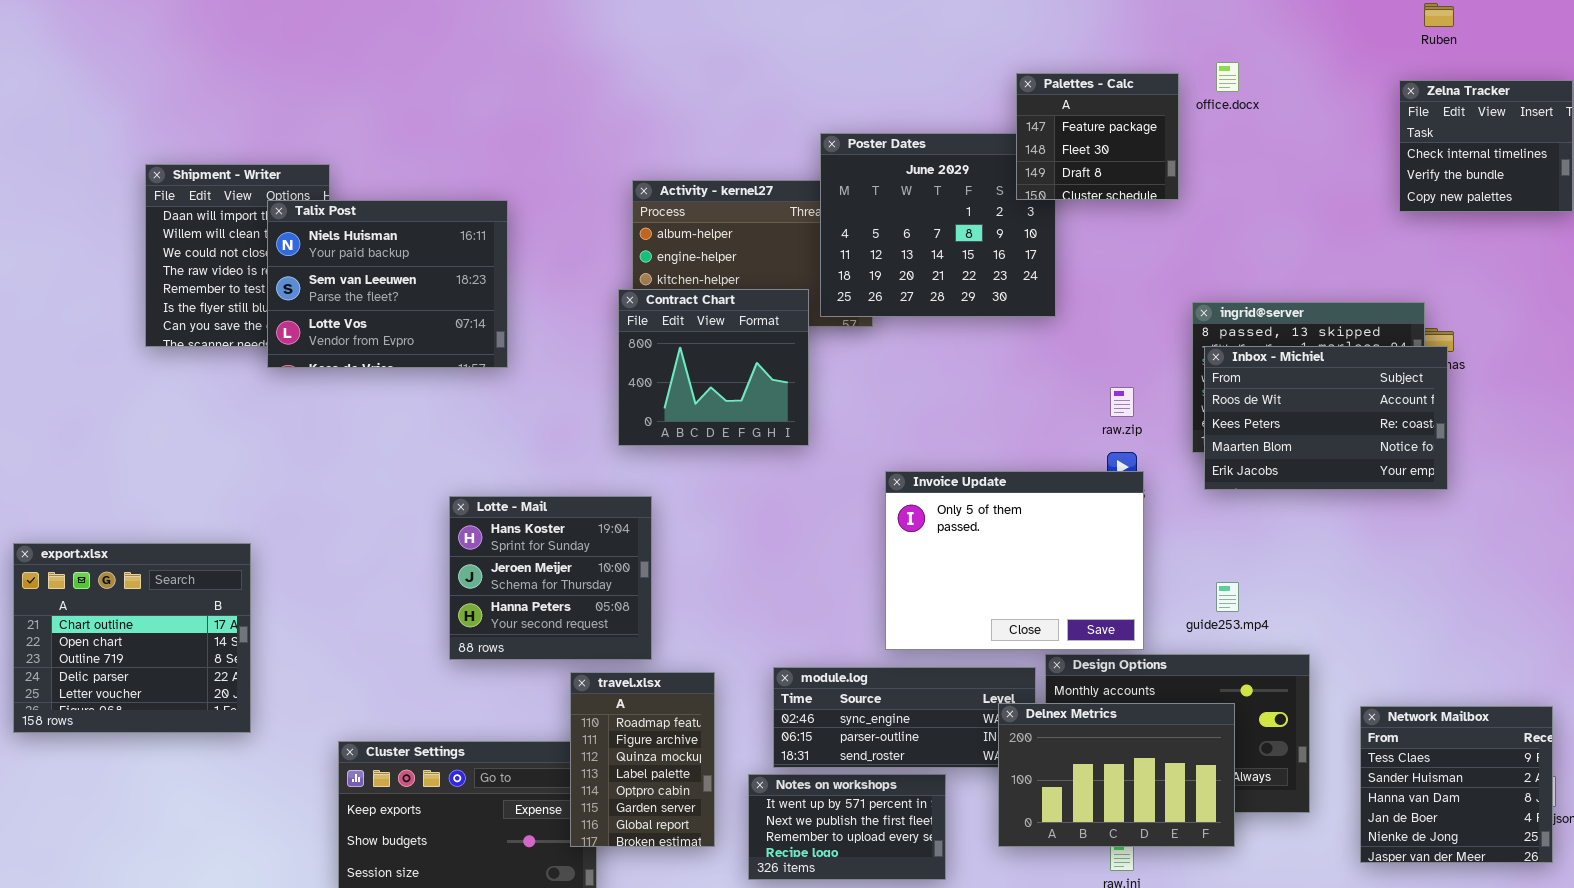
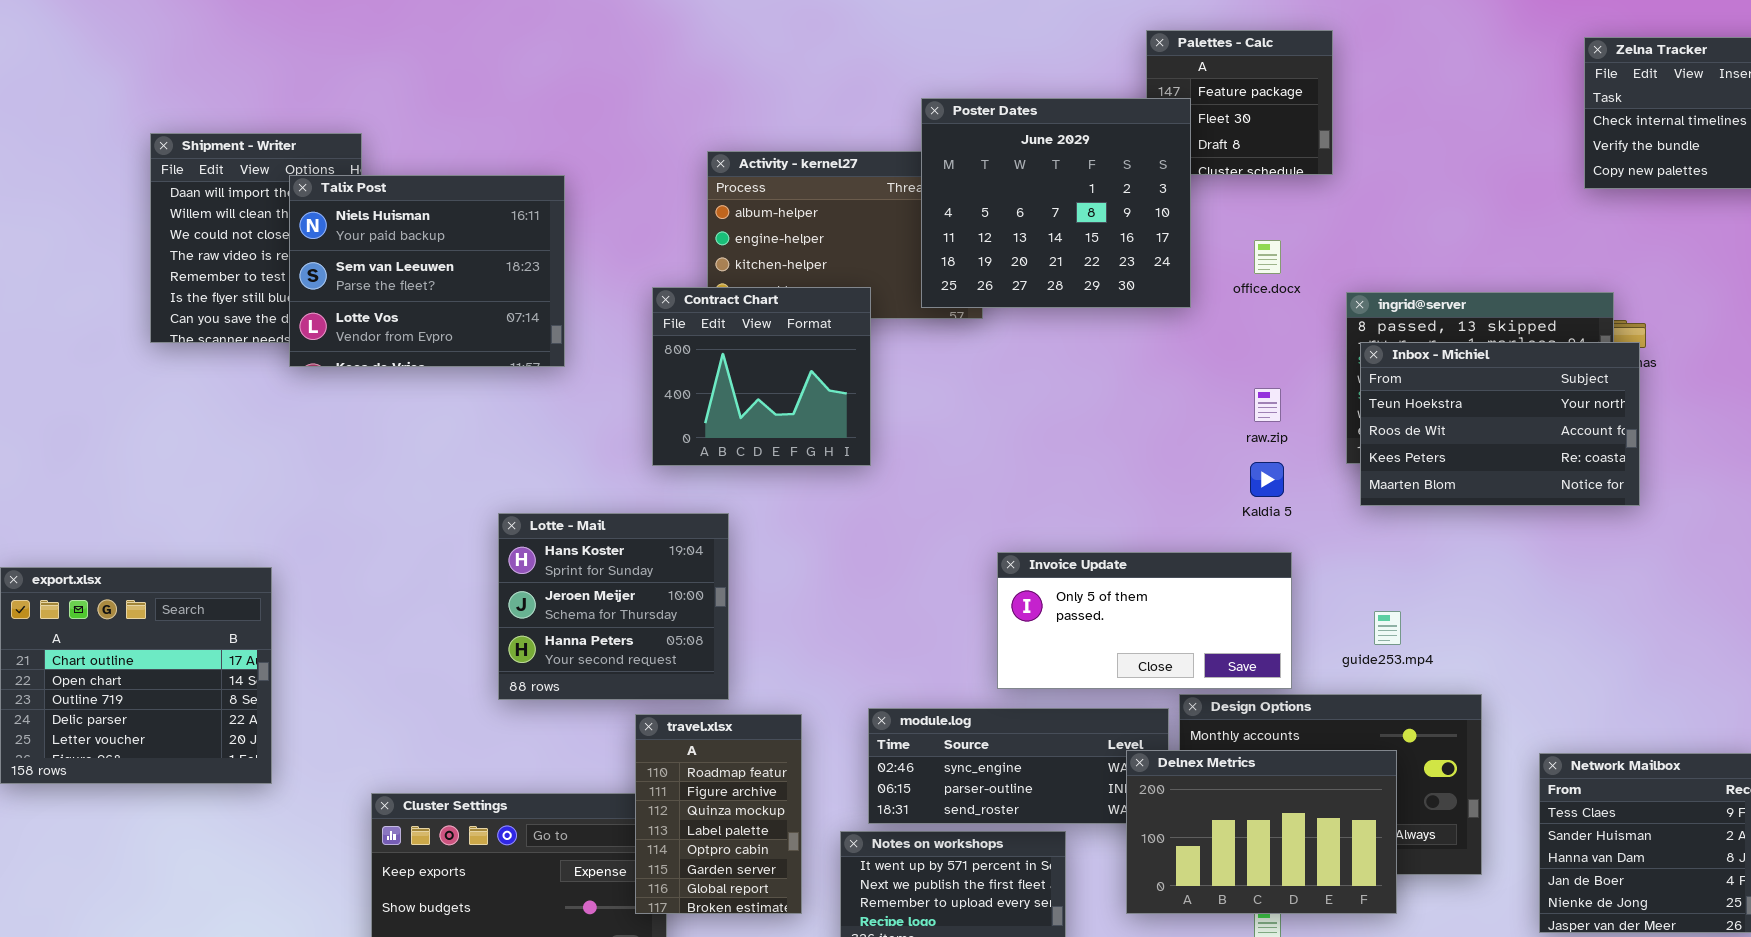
office.docx: [1216,62,1239,92] -> [1254,240,1281,274], moved
Poster Dates: [820,133,1056,317] -> [921,98,1191,308], raised
Contract Chart: [618,289,809,446] -> [652,287,871,466], moved
Inbox - Michiel: [1204,346,1448,490] -> [1360,342,1640,506], scrolled up 1 row
Invoice Update: [885,471,1144,650] -> [997,552,1292,689], resized

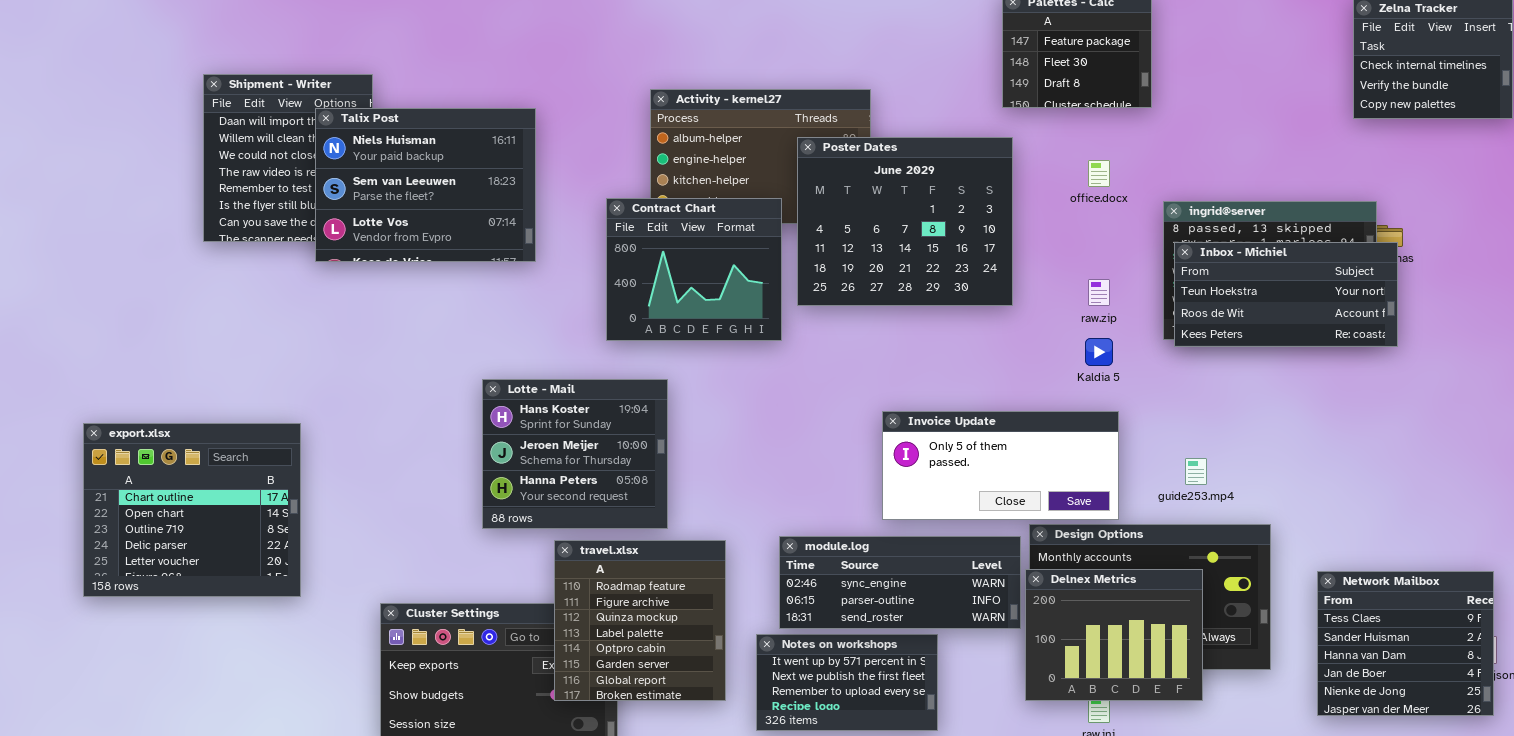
Poster Dates: [921,98,1191,308] -> [797,137,1013,306], moved
Inbox - Michiel: [1360,342,1640,506] -> [1174,242,1398,347], resized
travel.xlsx: [635,714,802,914] -> [554,540,726,701], resized
Delnex Metrics: [1126,750,1397,914] -> [1025,569,1203,701], resized

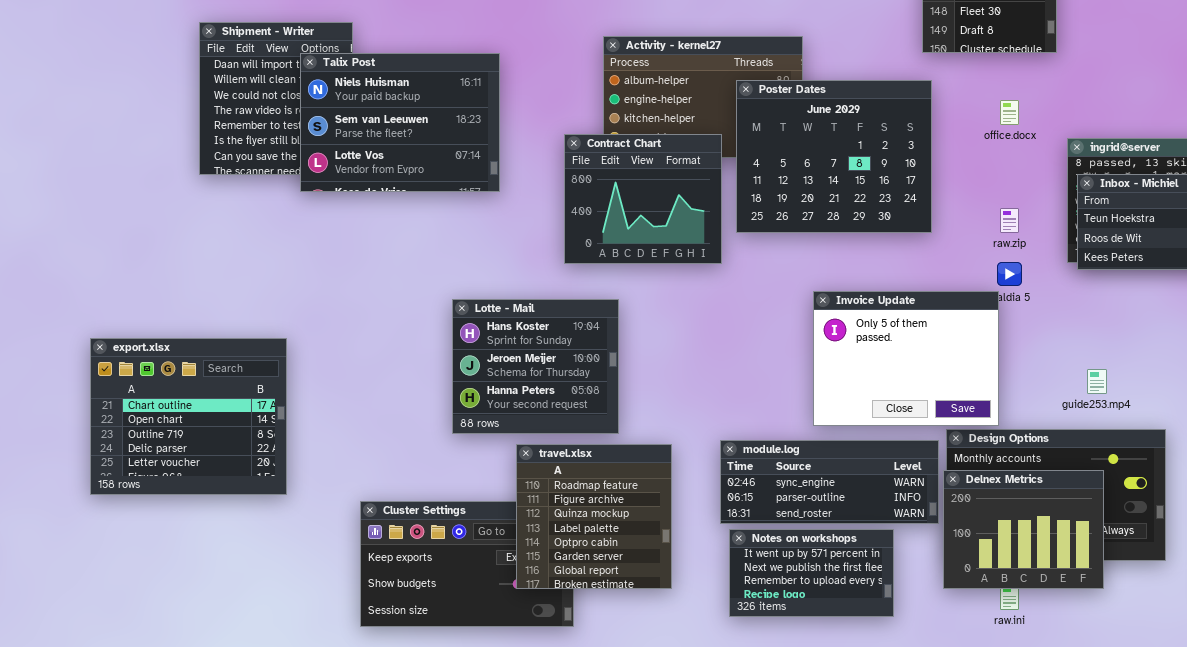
Invoice Update: [882,411,1119,520] -> [813,291,999,426], resized
Notes on workshops: [756,634,938,731] -> [729,529,894,617], moved

